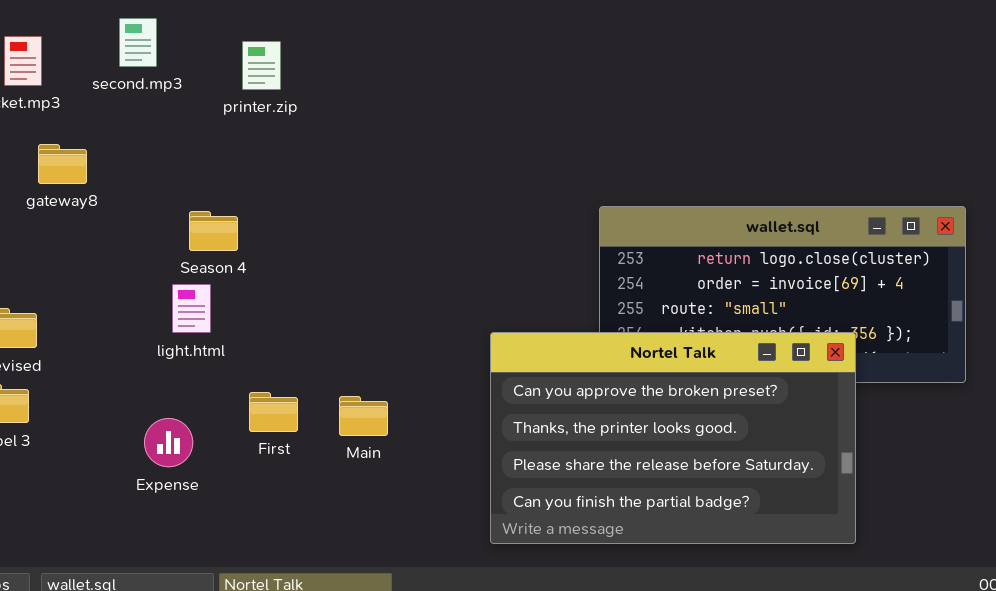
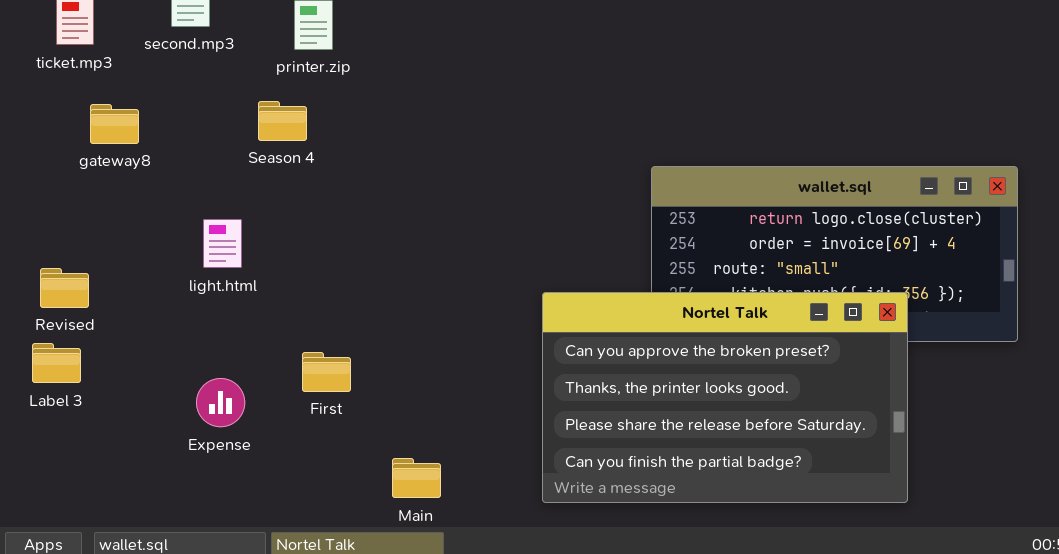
Season 4: [189,211,238,251] -> [258,101,307,141], moved
light.html: [172,284,211,333] -> [203,219,242,268], moved
Main: [339,396,388,436] -> [392,458,441,498], moved

